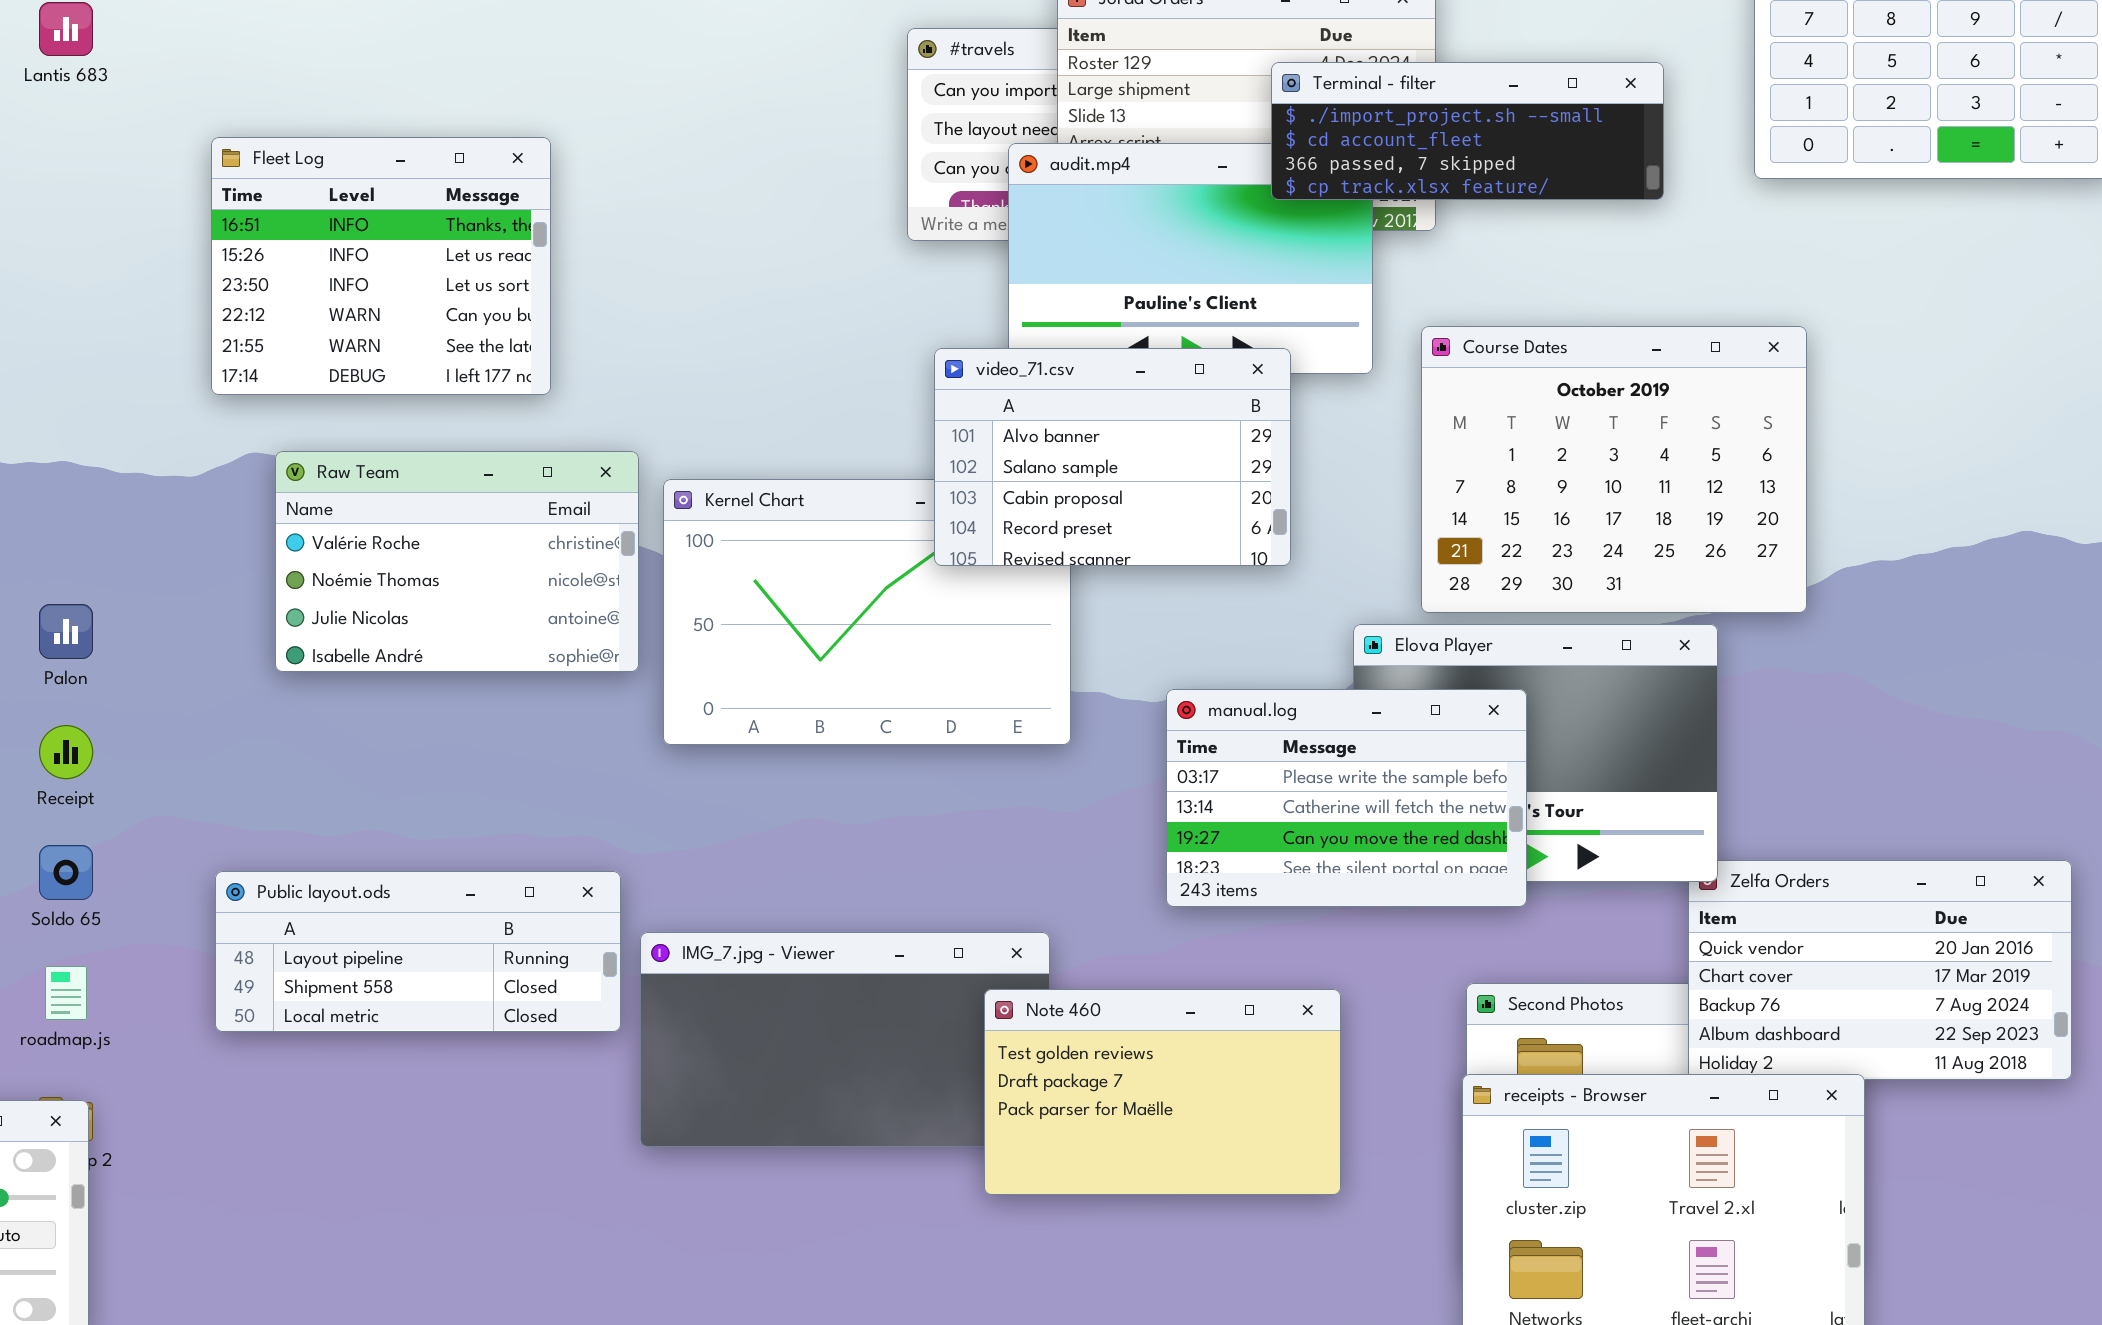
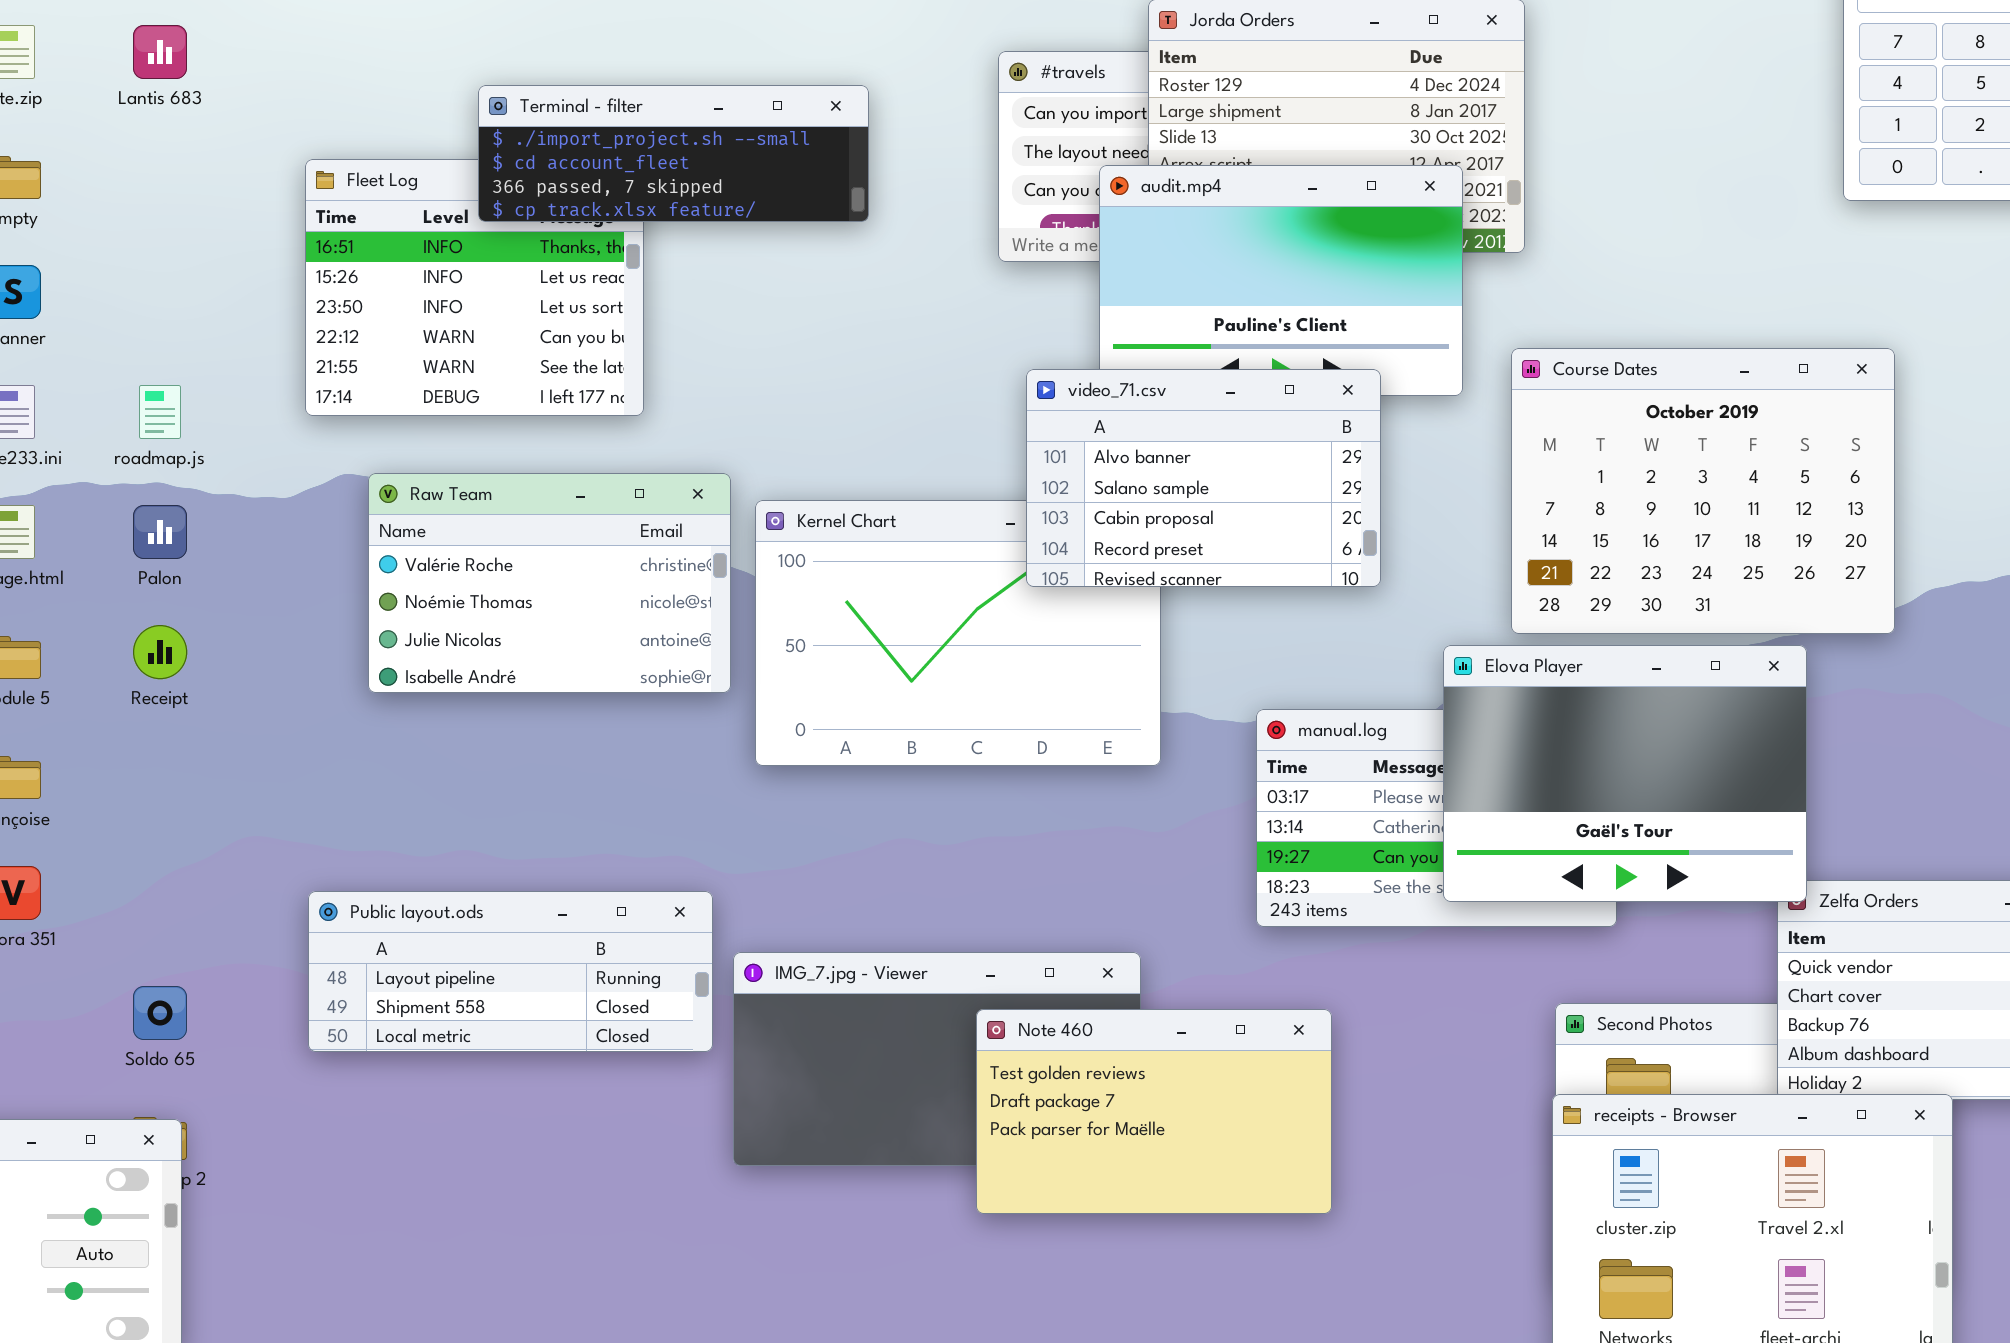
Terminal - filter: [1271,62,1664,200] -> [478,85,869,222], moved
Palon: [39,604,93,659] -> [133,505,187,559], moved
Elova Player: [1353,624,1718,882] -> [1443,645,1807,902], raised
Receipt: [39,725,93,779] -> [133,625,187,679], moved
Soldo 65: [39,845,93,900] -> [133,986,187,1040], moved
roadmap.js: [45,966,87,1020] -> [139,385,181,439], moved
Note 460: [984,989,1341,1195] -> [976,1009,1332,1214], moved

